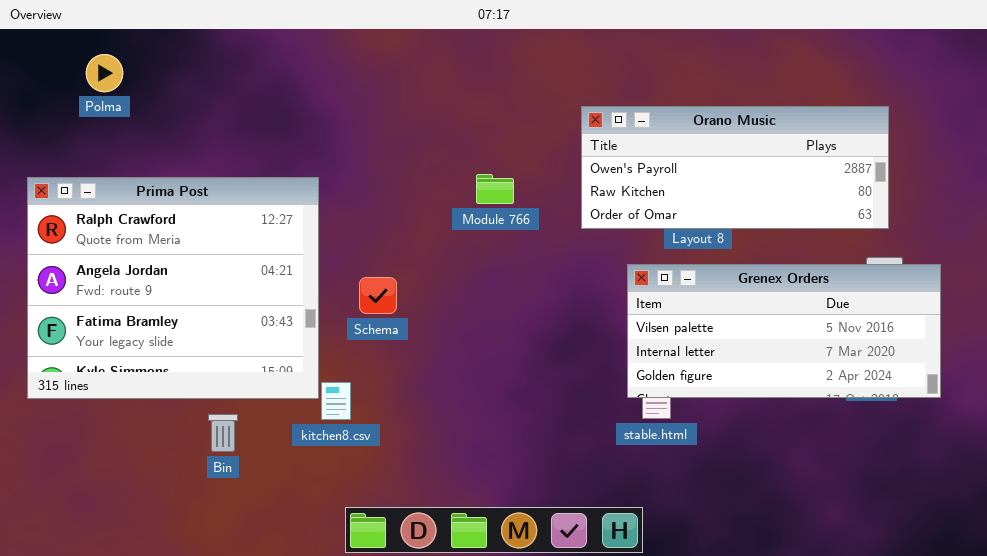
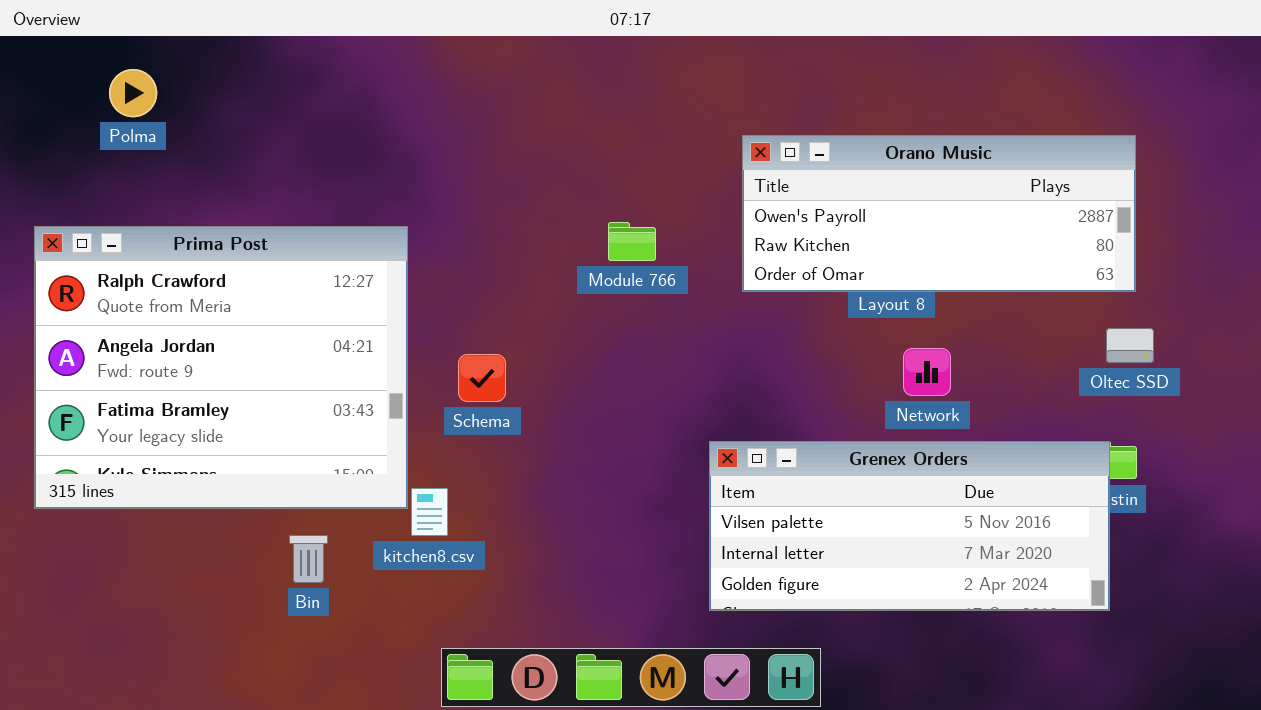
Grenex Orders: [627,264,941,398] -> [709,441,1110,611], moved
Bin: [208,414,238,452] -> [289,535,328,583], moved

